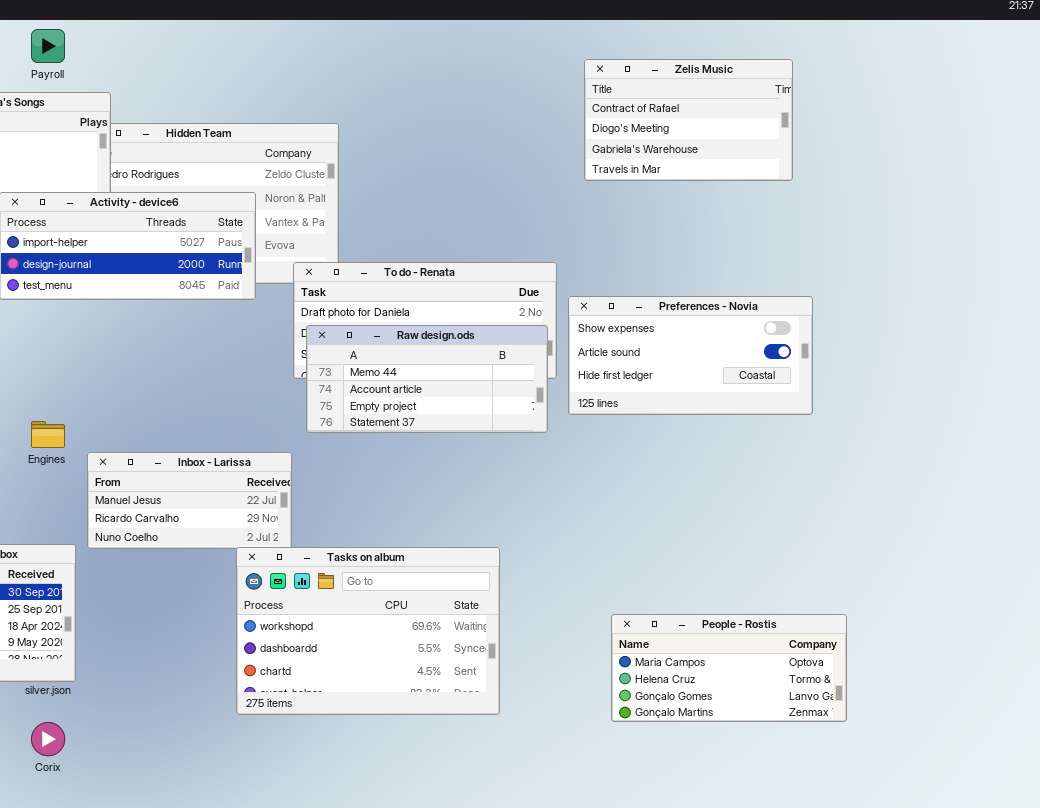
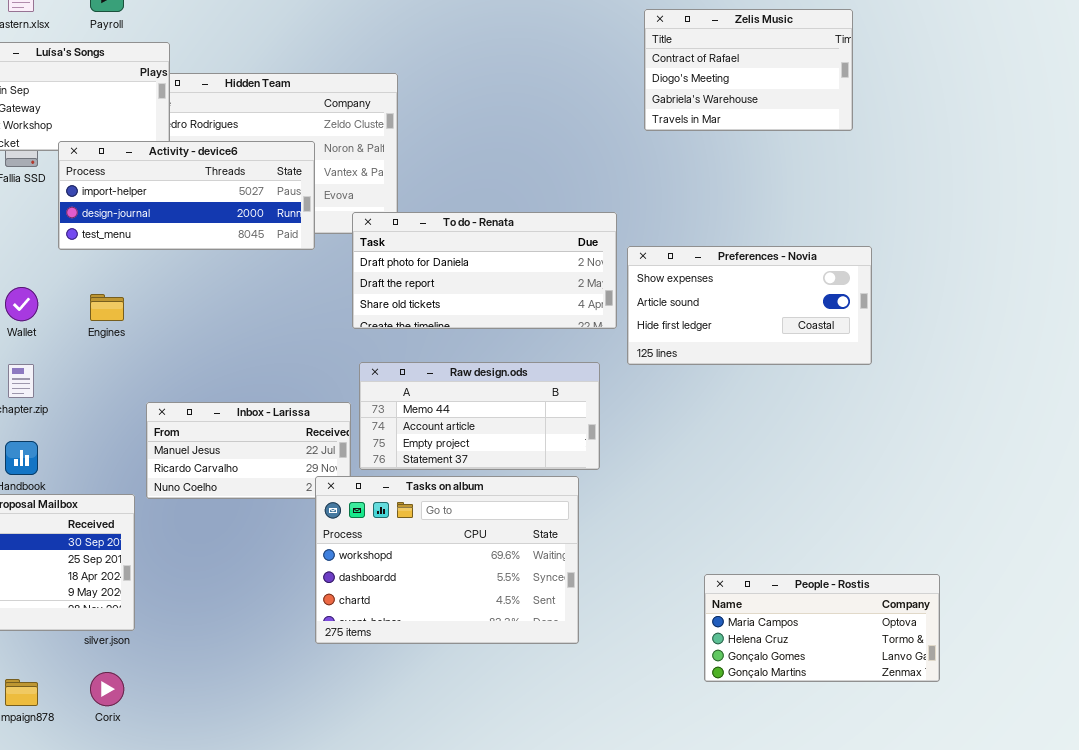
Raw design.ods: [306,325,548,433] -> [359,362,600,470], moved
Engines: [31,421,65,448] -> [90,294,124,321], moved
Tasks on album: [236,547,500,715] -> [315,476,579,644], moved
People - Rostis: [611,614,847,722] -> [704,574,940,682], moved

